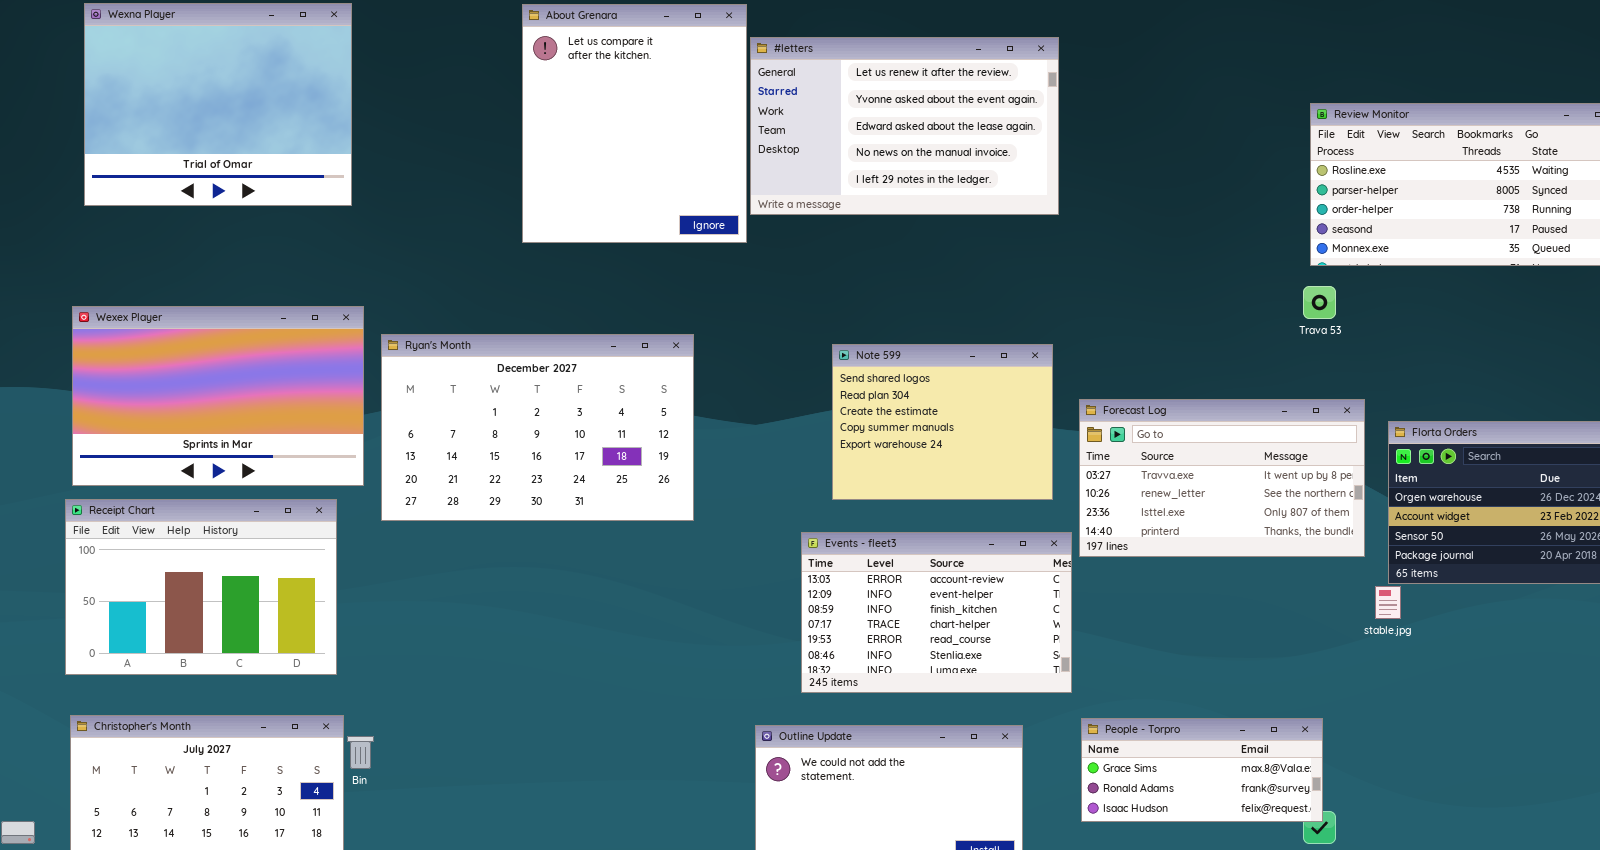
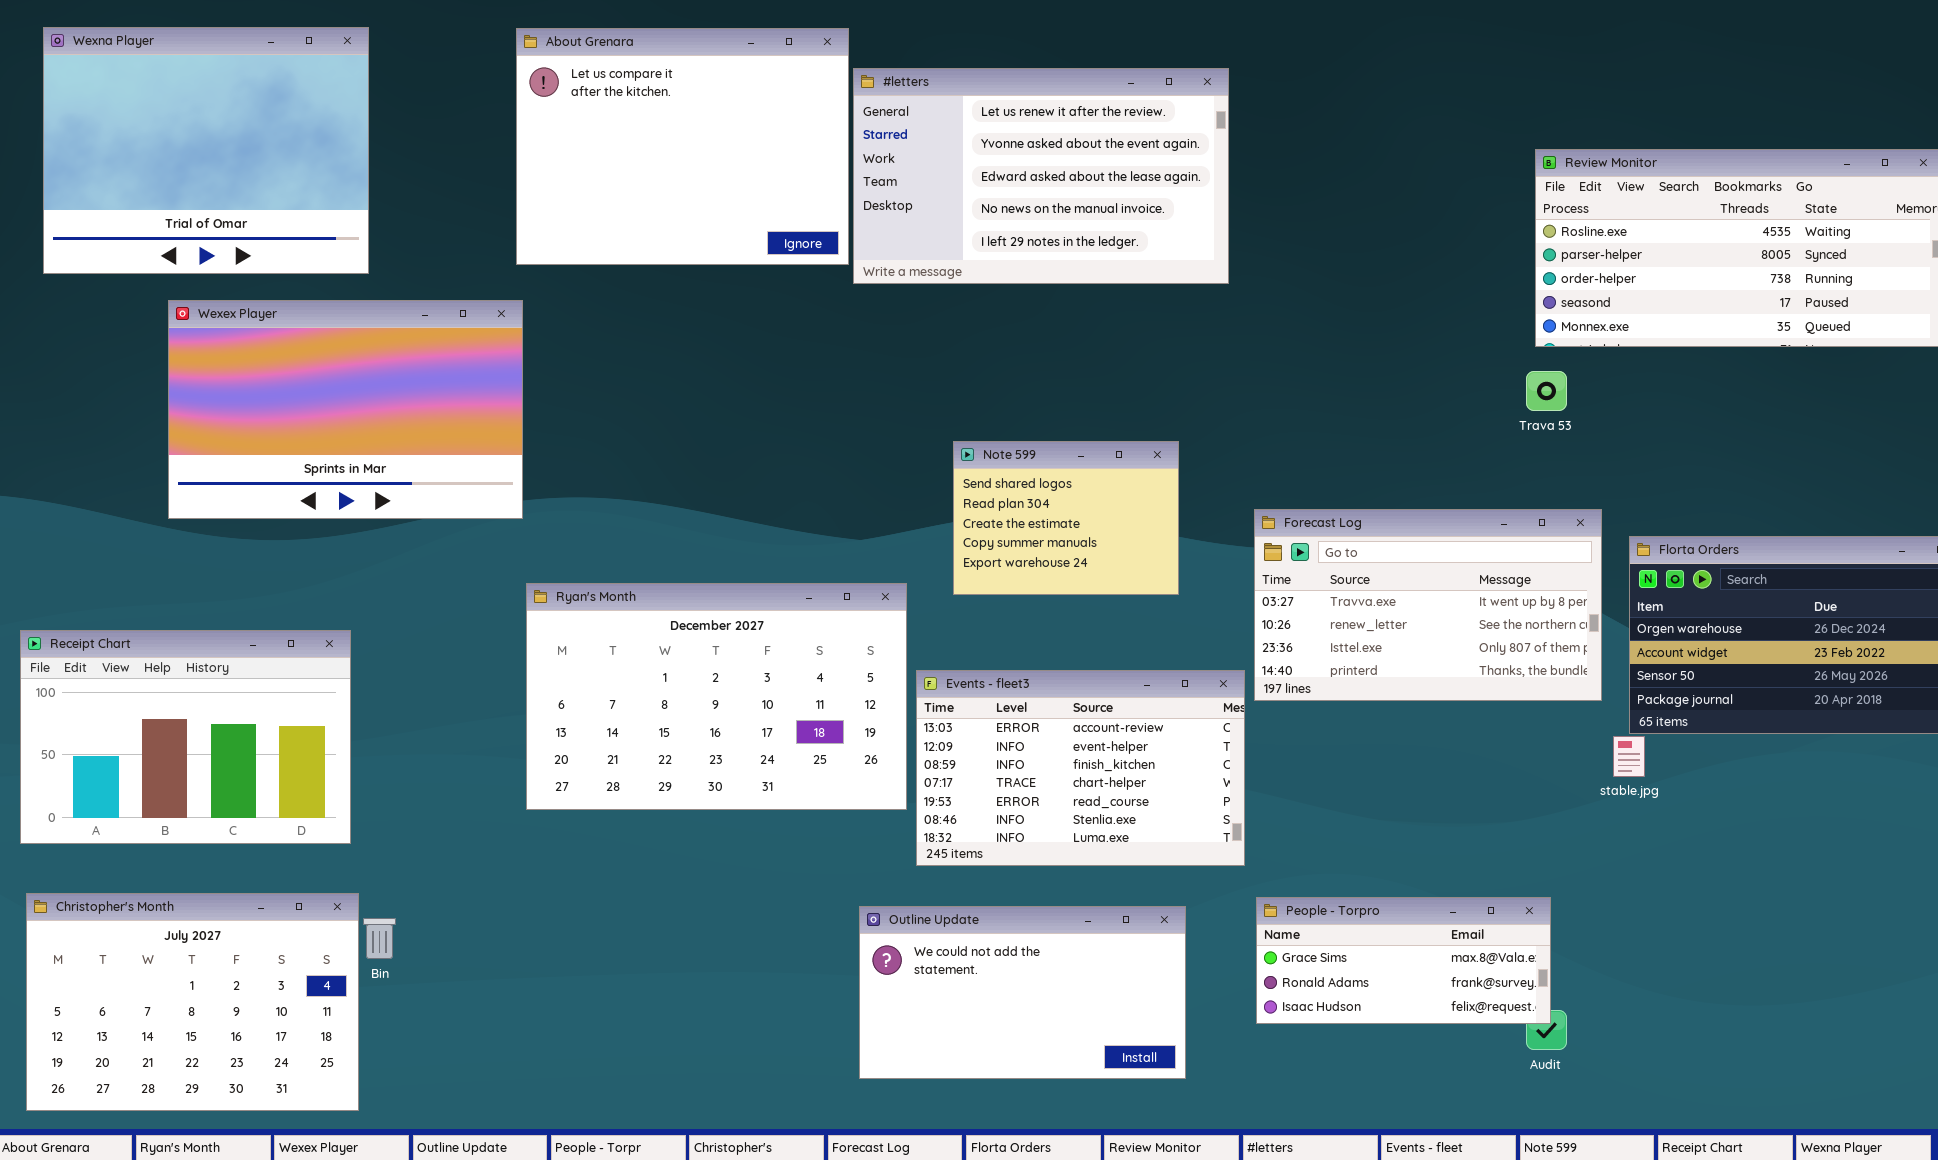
About Grenara: [522,4,747,243] -> [516,28,849,265], resized
Wexex Player: [72,306,364,486] -> [168,300,523,519], moved
Ryan's Month: [381,334,694,521] -> [526,583,907,810], moved
Note 599: [832,344,1053,500] -> [953,441,1179,595], resized

